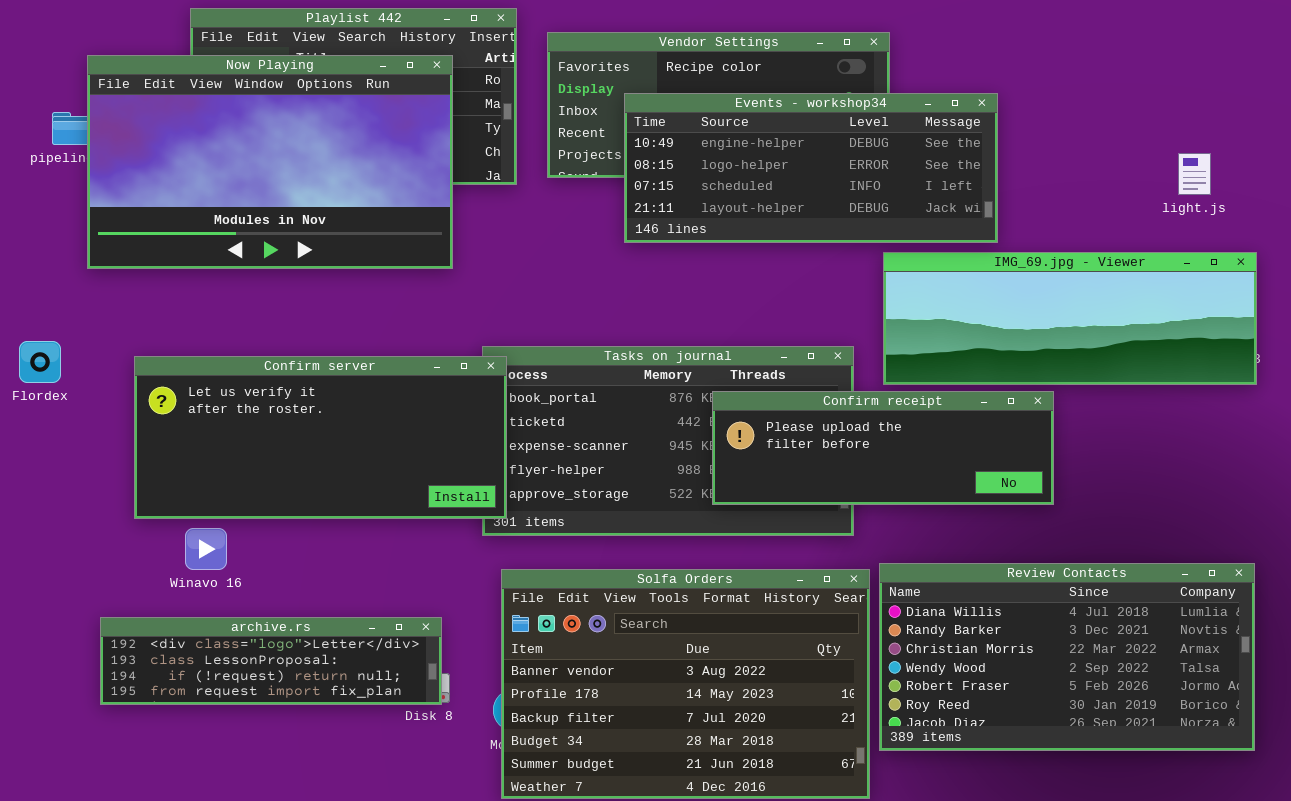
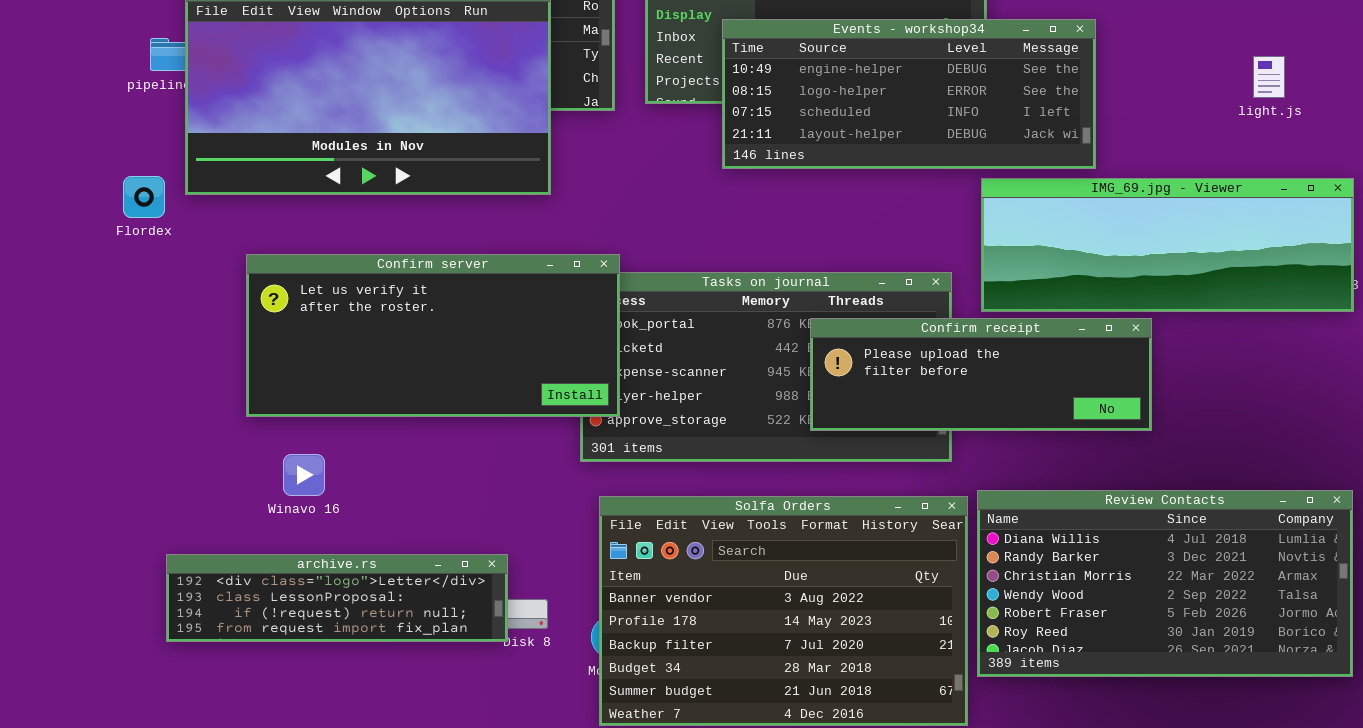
light.js: [1178,153,1211,195] -> [1253,56,1285,98], moved
Flordex: [19,341,61,383] -> [123,176,165,218], moved
Confirm server: [134,356,507,519] -> [246,254,620,417], moved
archive.rs: [100,617,442,705] -> [166,554,508,642], moved

